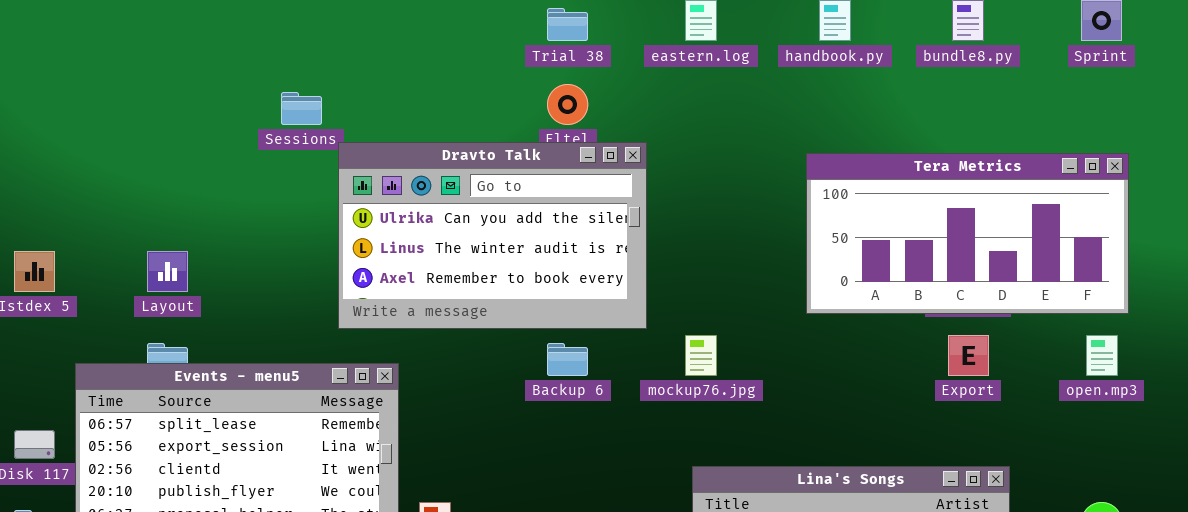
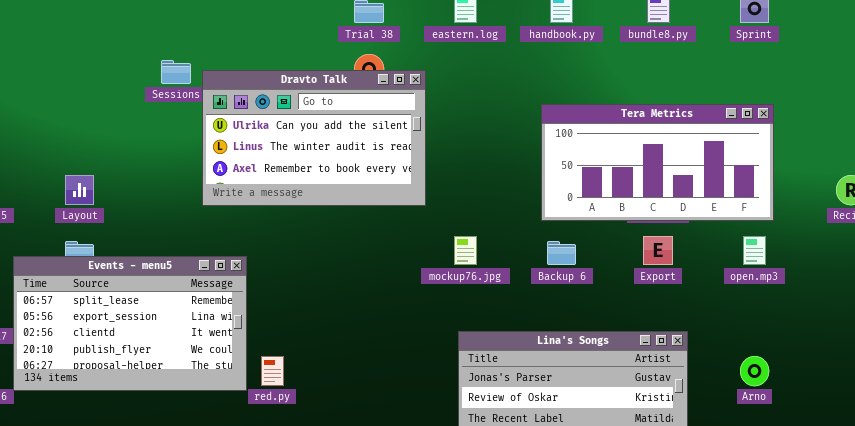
Dravto Talk: [338,142,647,329] -> [202,70,426,206], moved
Backup 6: [547,343,588,376] -> [547,241,576,265], moved

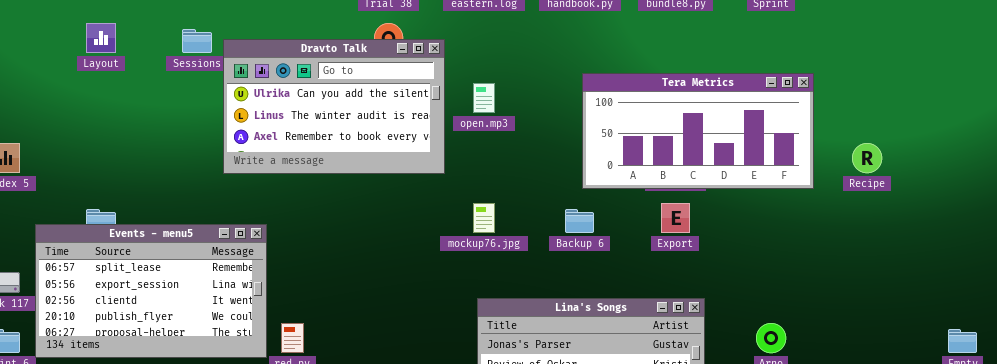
Tera Metrics: [541,104,774,221] -> [582,73,814,189], moved
Layout: [65,175,94,205] -> [86,23,116,53], moved
open.mp3: [743,236,766,265] -> [473,83,495,113], moved

